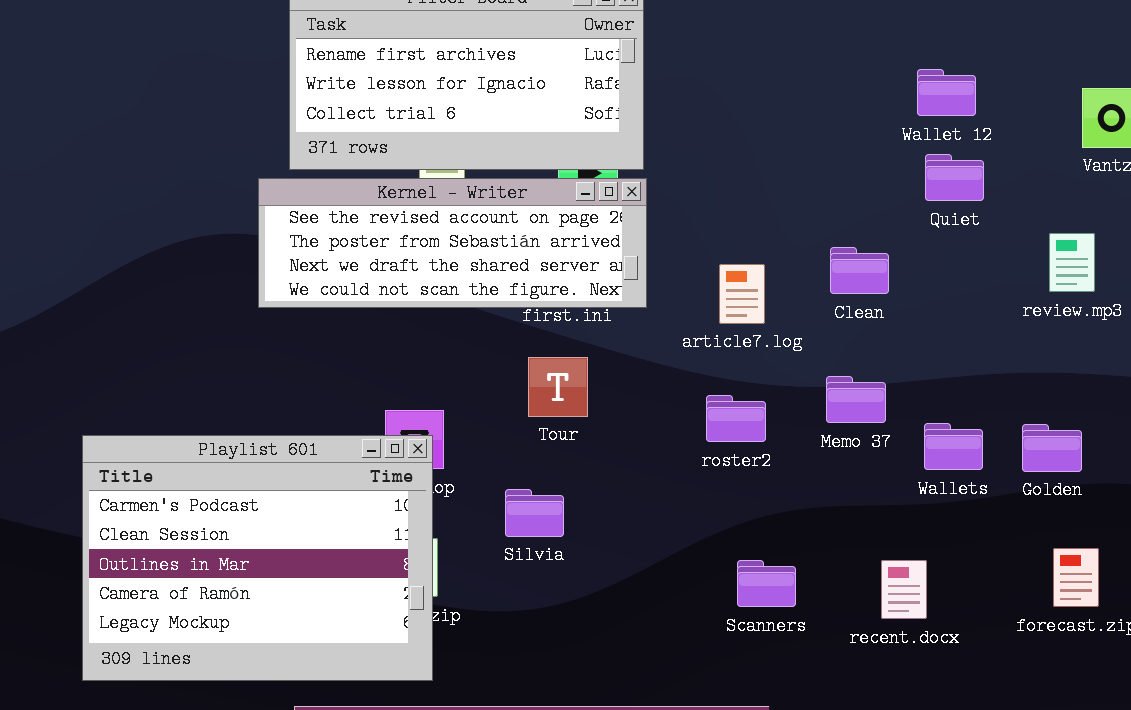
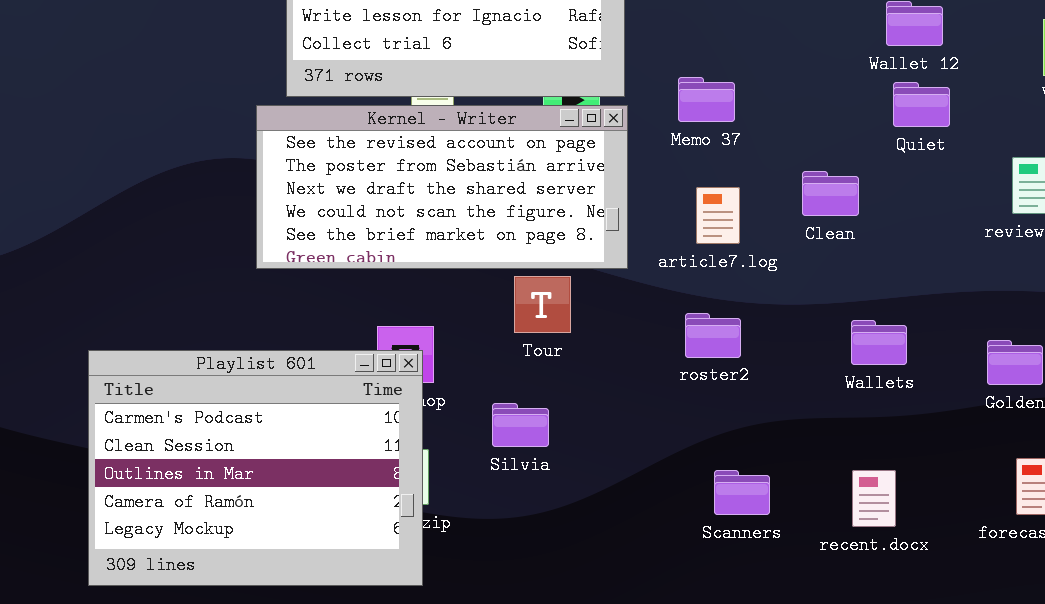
Kernel - Writer: [258,178,647,308] -> [256,105,628,269], resized
Memo 37: [826,376,886,423] -> [678,77,735,122], moved
Wallets: [924,423,983,470] -> [851,320,907,365], moved

